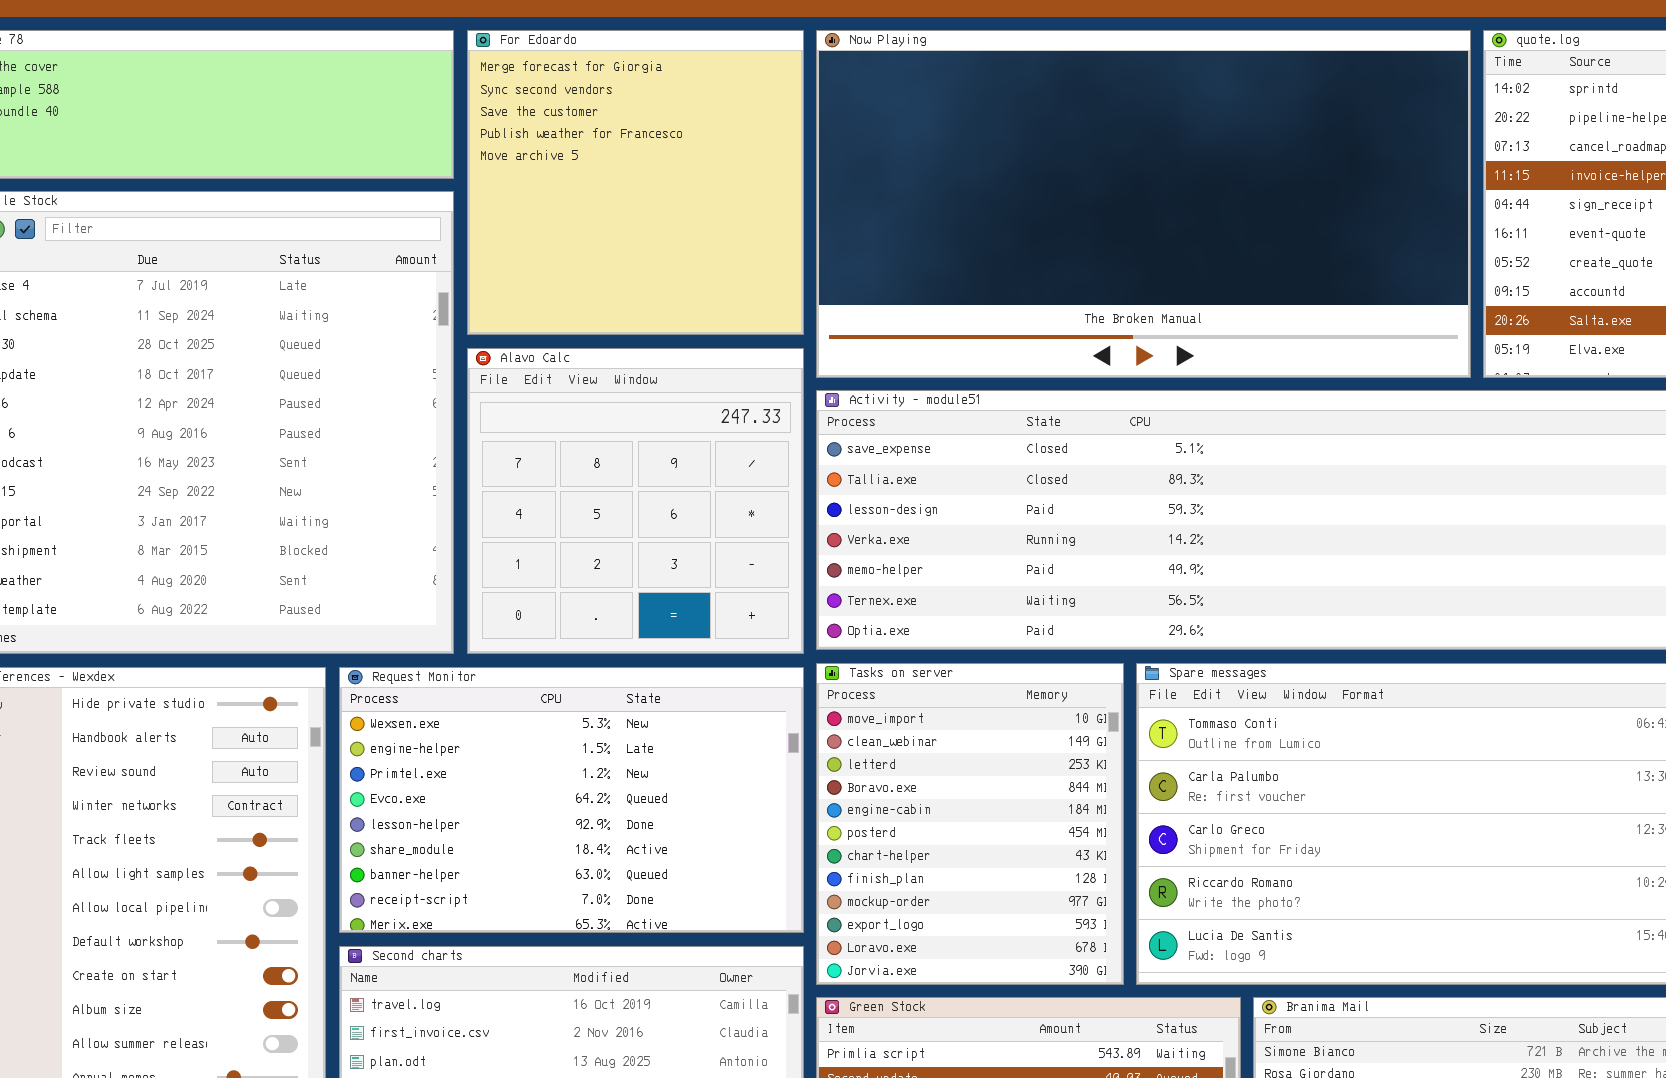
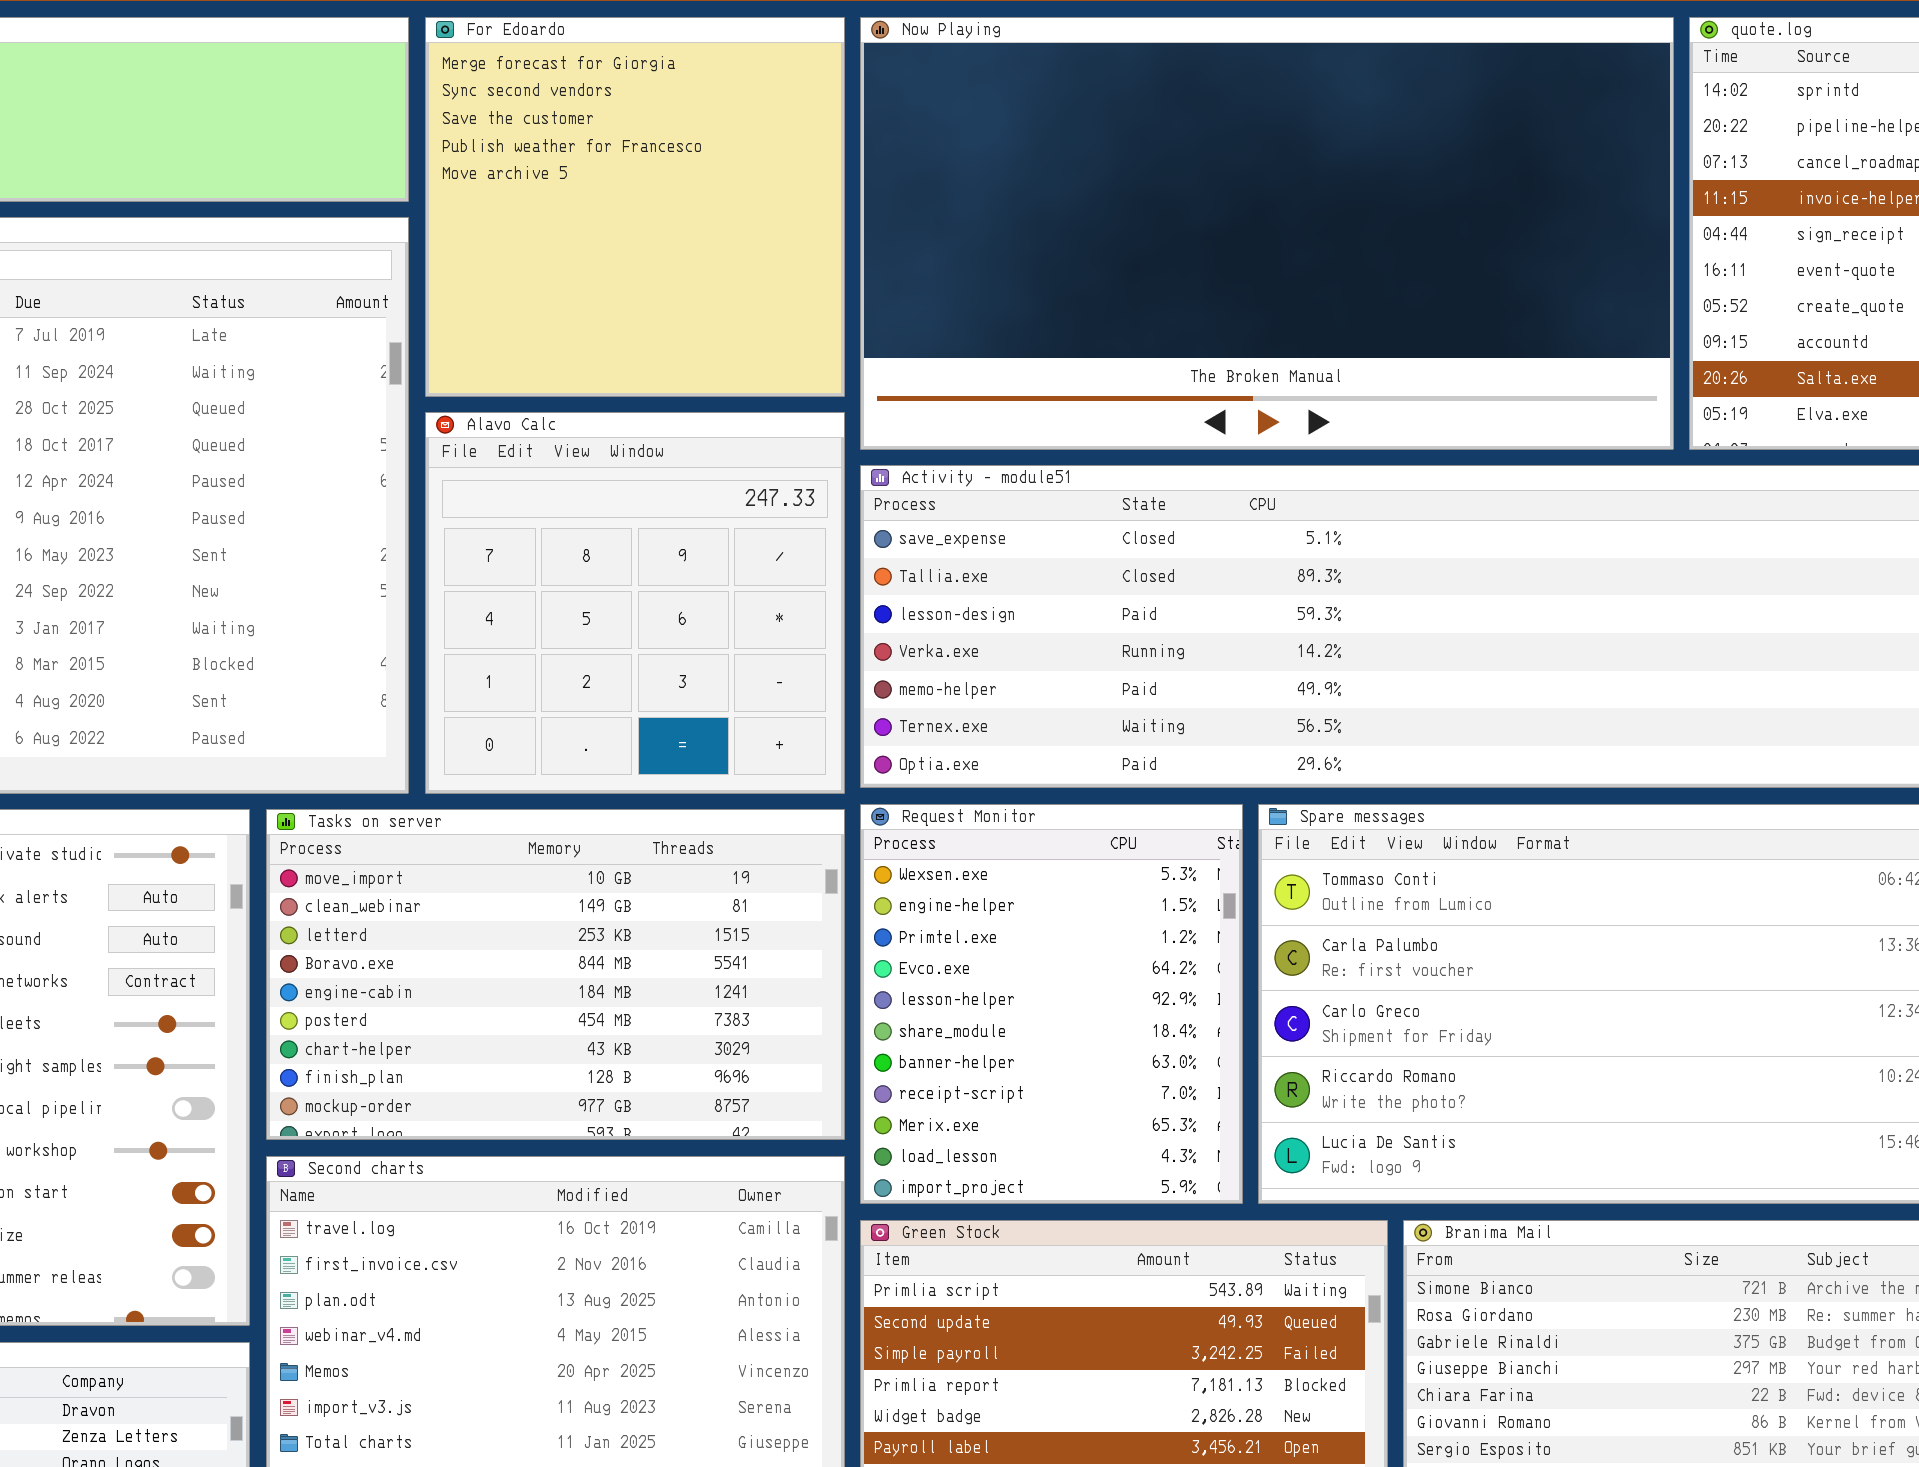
Tasks on server: [816,663,1124,985] -> [266,809,845,1140], moved, resized
Request Monitor: [339,667,804,933] -> [860,804,1243,1204], moved, resized

